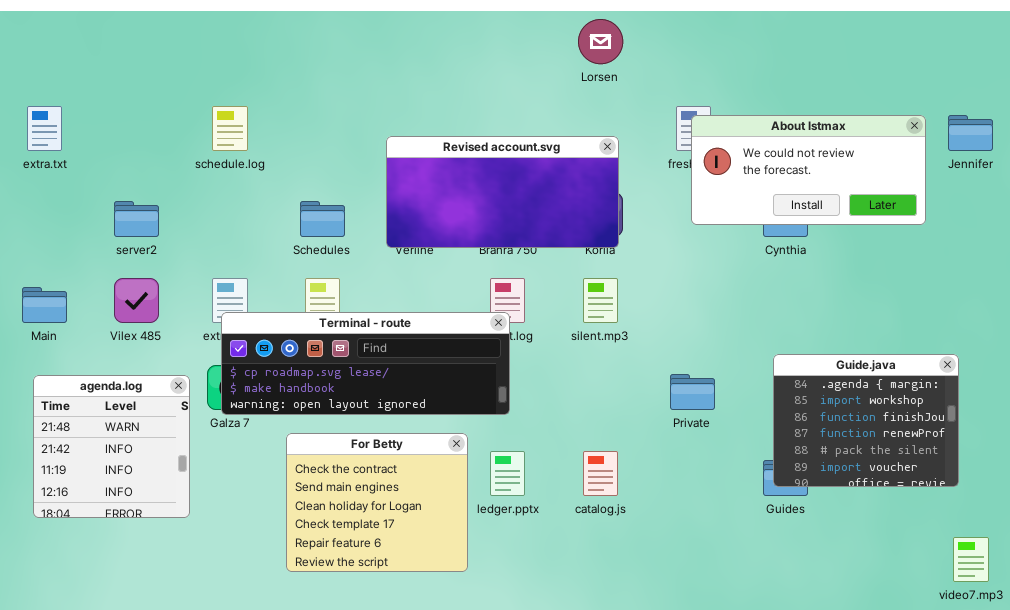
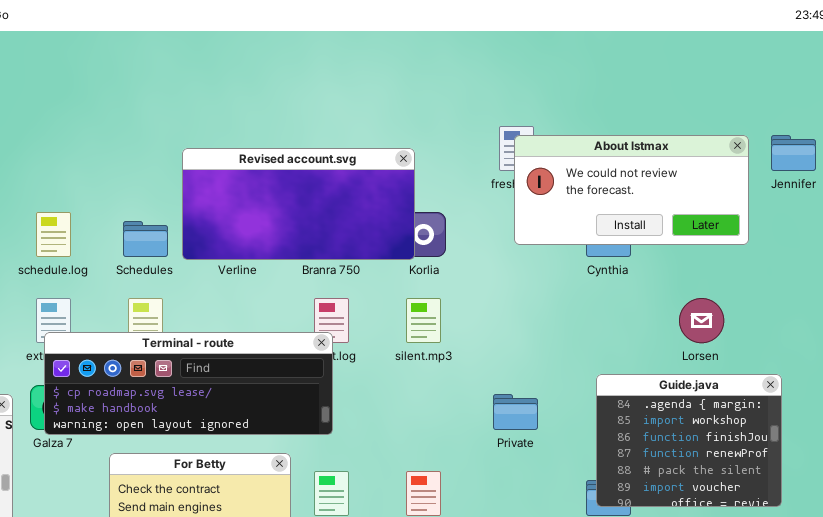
Lorsen: [578,19,623,64] -> [679,298,724,343], moved
schedule.log: [212,106,248,151] -> [36,212,71,257], moved
Revised account.svg: [386,136,619,248] -> [182,148,415,260], moved

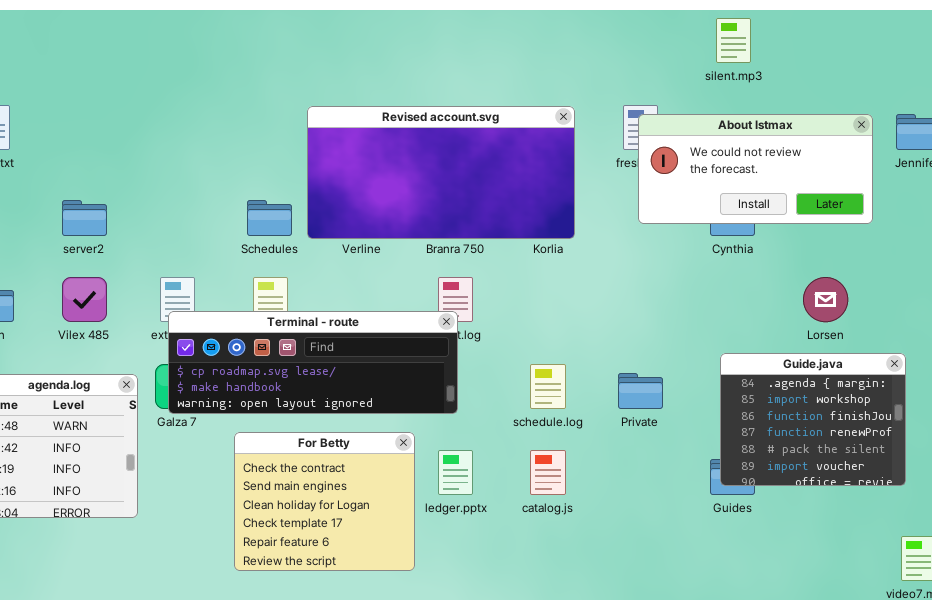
Revised account.svg: [182,148,415,260] -> [307,106,575,239], resized
schedule.log: [36,212,71,257] -> [530,364,566,409], moved
silent.mp3: [406,298,441,343] -> [716,18,751,63], moved

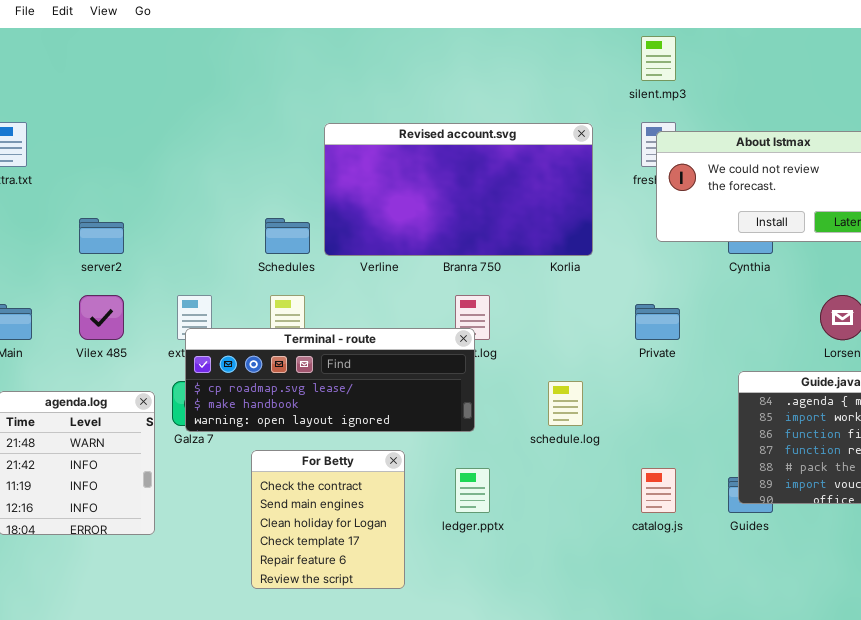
silent.mp3: [716,18,751,63] -> [641,36,676,81], moved
Private: [618,373,663,409] -> [635,304,680,340], moved
For Betty: [234,432,415,571] -> [251,450,405,589], resized
catalog.js: [530,450,566,495] -> [641,468,676,513], moved

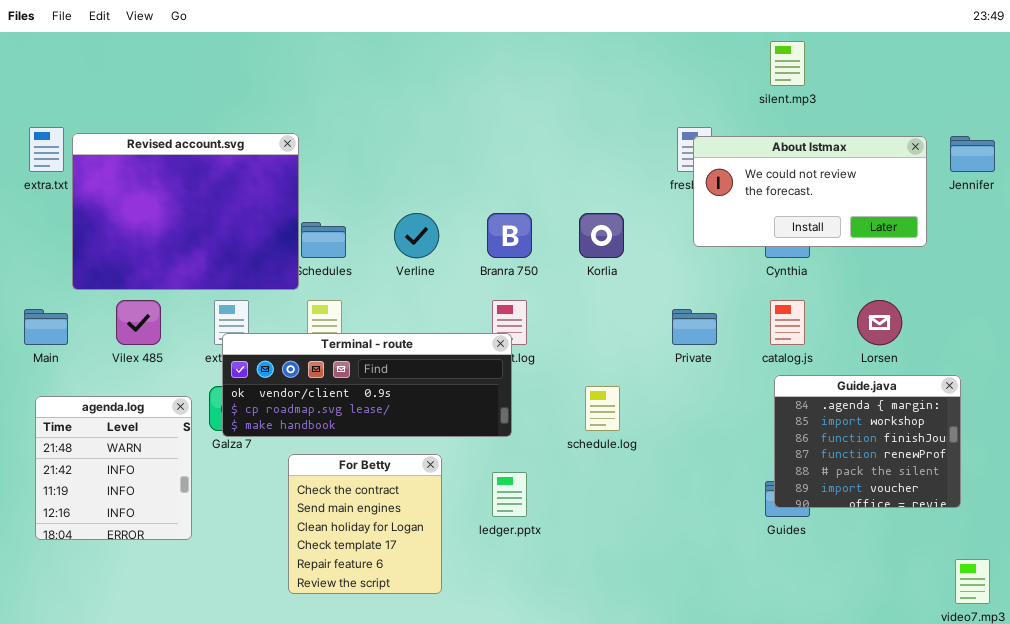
silent.mp3: [641,36,676,81] -> [770,41,805,86], moved
Revised account.svg: [324,123,593,256] -> [72,133,299,290], moved, resized
Terminal - route: [185,328,475,432] -> [222,333,512,437], scrolled up 1 row
catalog.js: [641,468,676,513] -> [770,300,805,345], moved

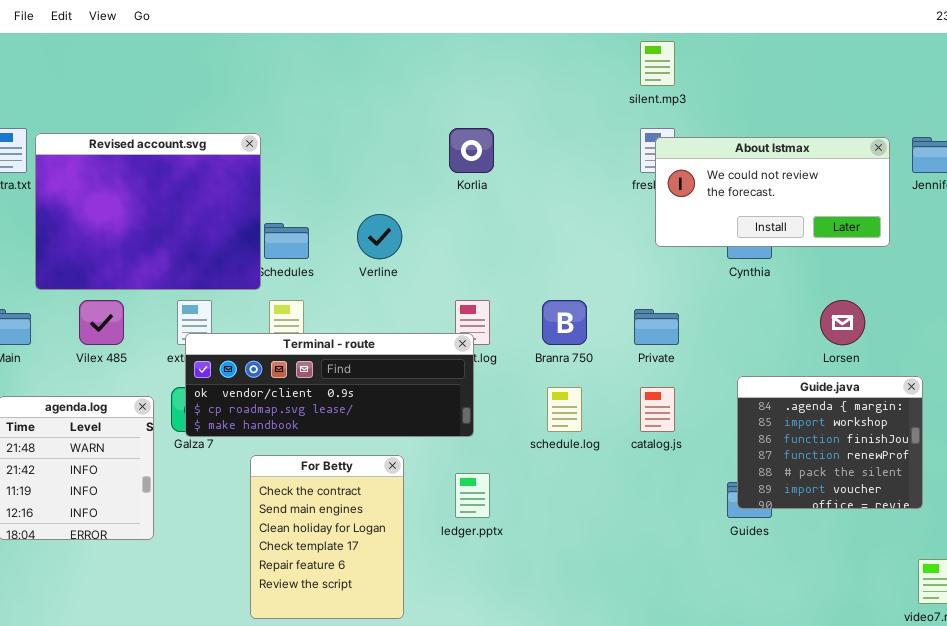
silent.mp3: [770,41,805,86] -> [640,41,675,86], moved
Branra 750: [487,213,532,258] -> [542,300,587,345], moved
Korlia: [579,213,624,258] -> [449,128,494,173], moved
catalog.js: [770,300,805,345] -> [640,387,675,432], moved
For Betty: [288,454,442,594] -> [250,455,404,619], resized

